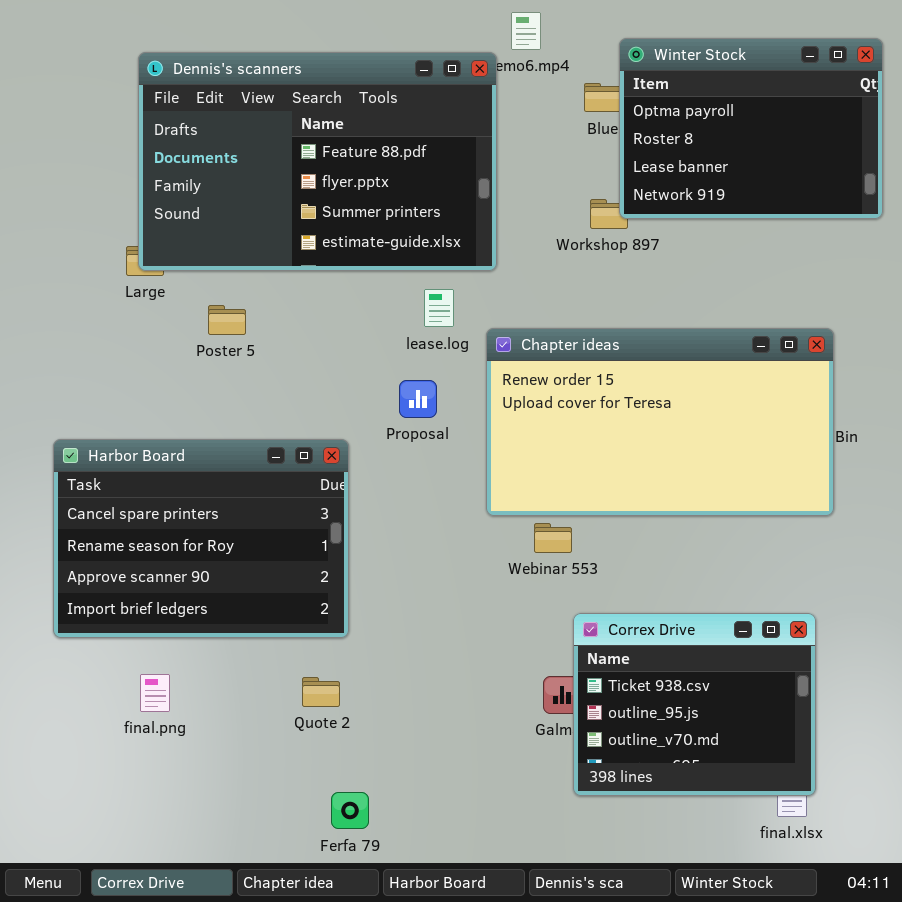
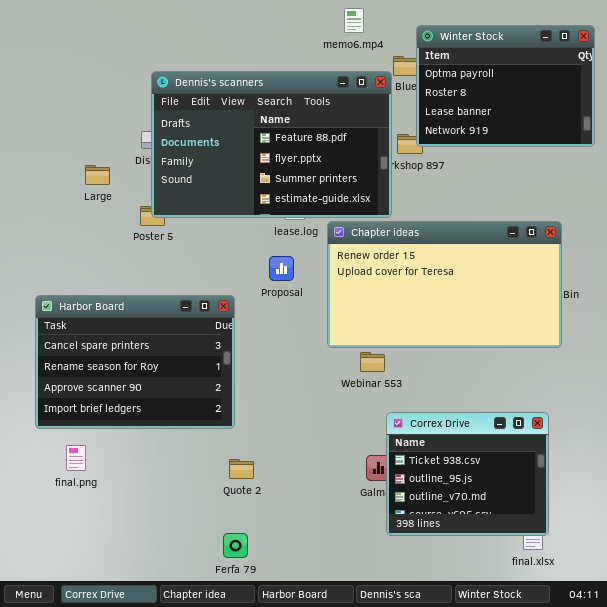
Dennis's scanners: [138,52,497,271] -> [151,71,392,218], moved
final.png: [140,674,170,712] -> [66,445,86,471], moved
Quote 2: [302,677,340,707] -> [229,459,254,479], moved

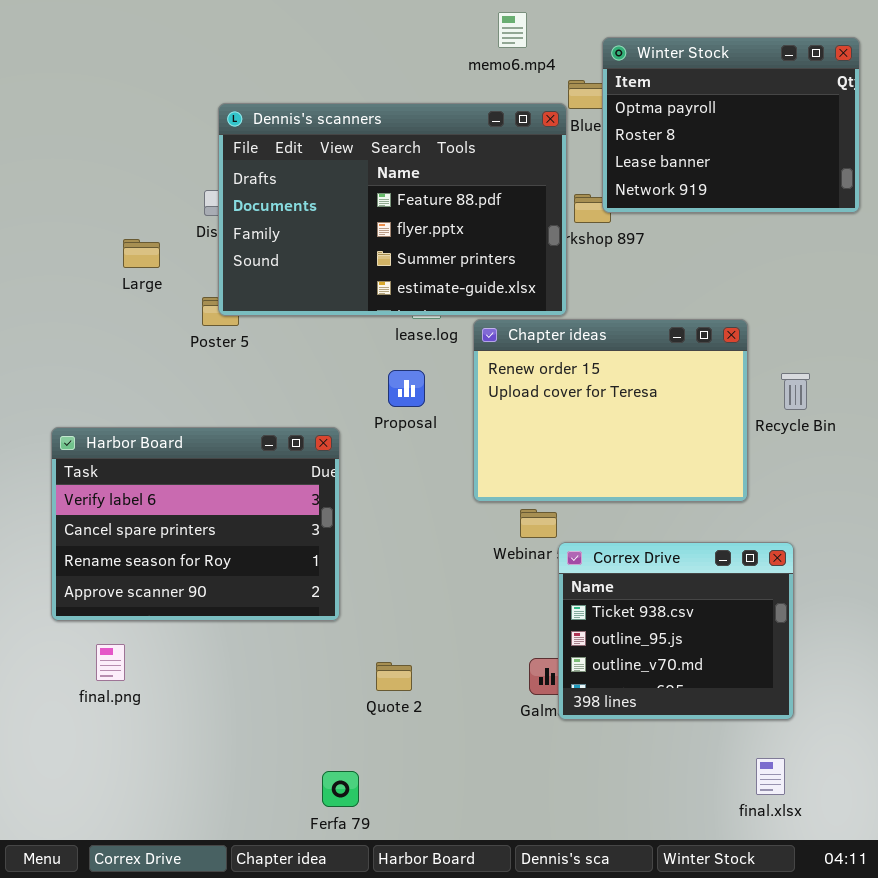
Chapter ideas: [327,221,562,348] -> [473,319,748,502], resized
Harbor Board: [35,295,235,429] -> [51,427,340,621], scrolled up 1 row
Correx Drive: [386,412,549,536] -> [558,542,794,720], moved
Quote 2: [229,459,254,479] -> [376,662,412,691], moved

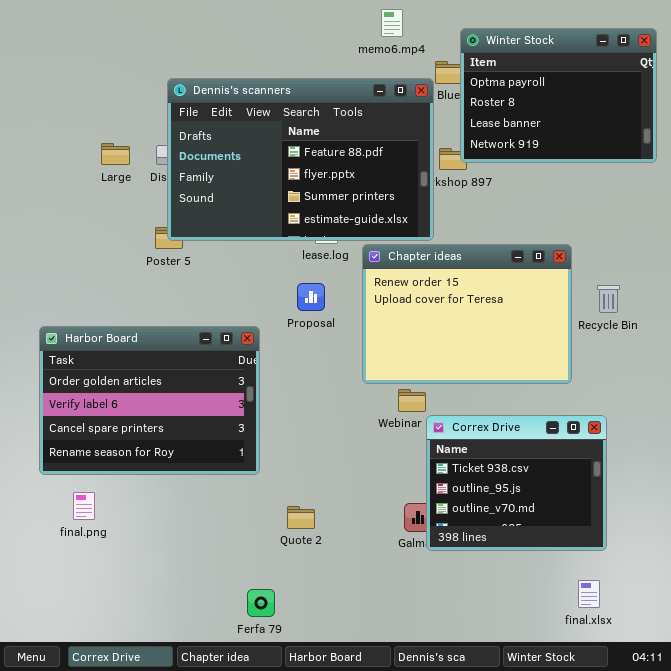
Large: [123,239,160,268] -> [101,143,130,165], moved
Harbor Board: [51,427,340,621] -> [39,326,260,475], scrolled up 1 row

